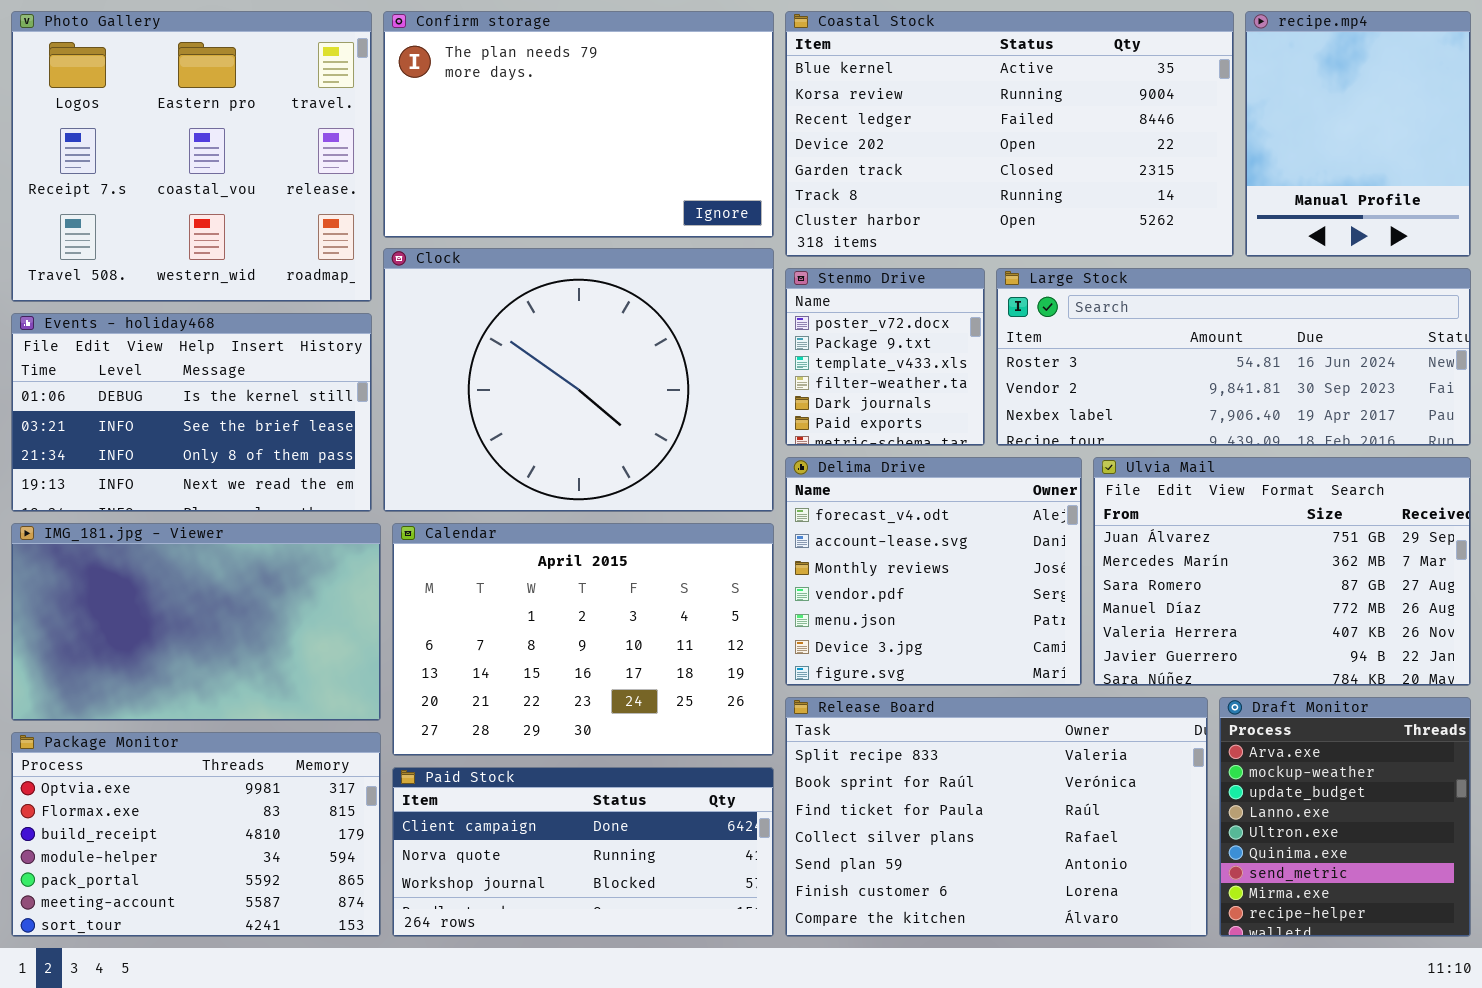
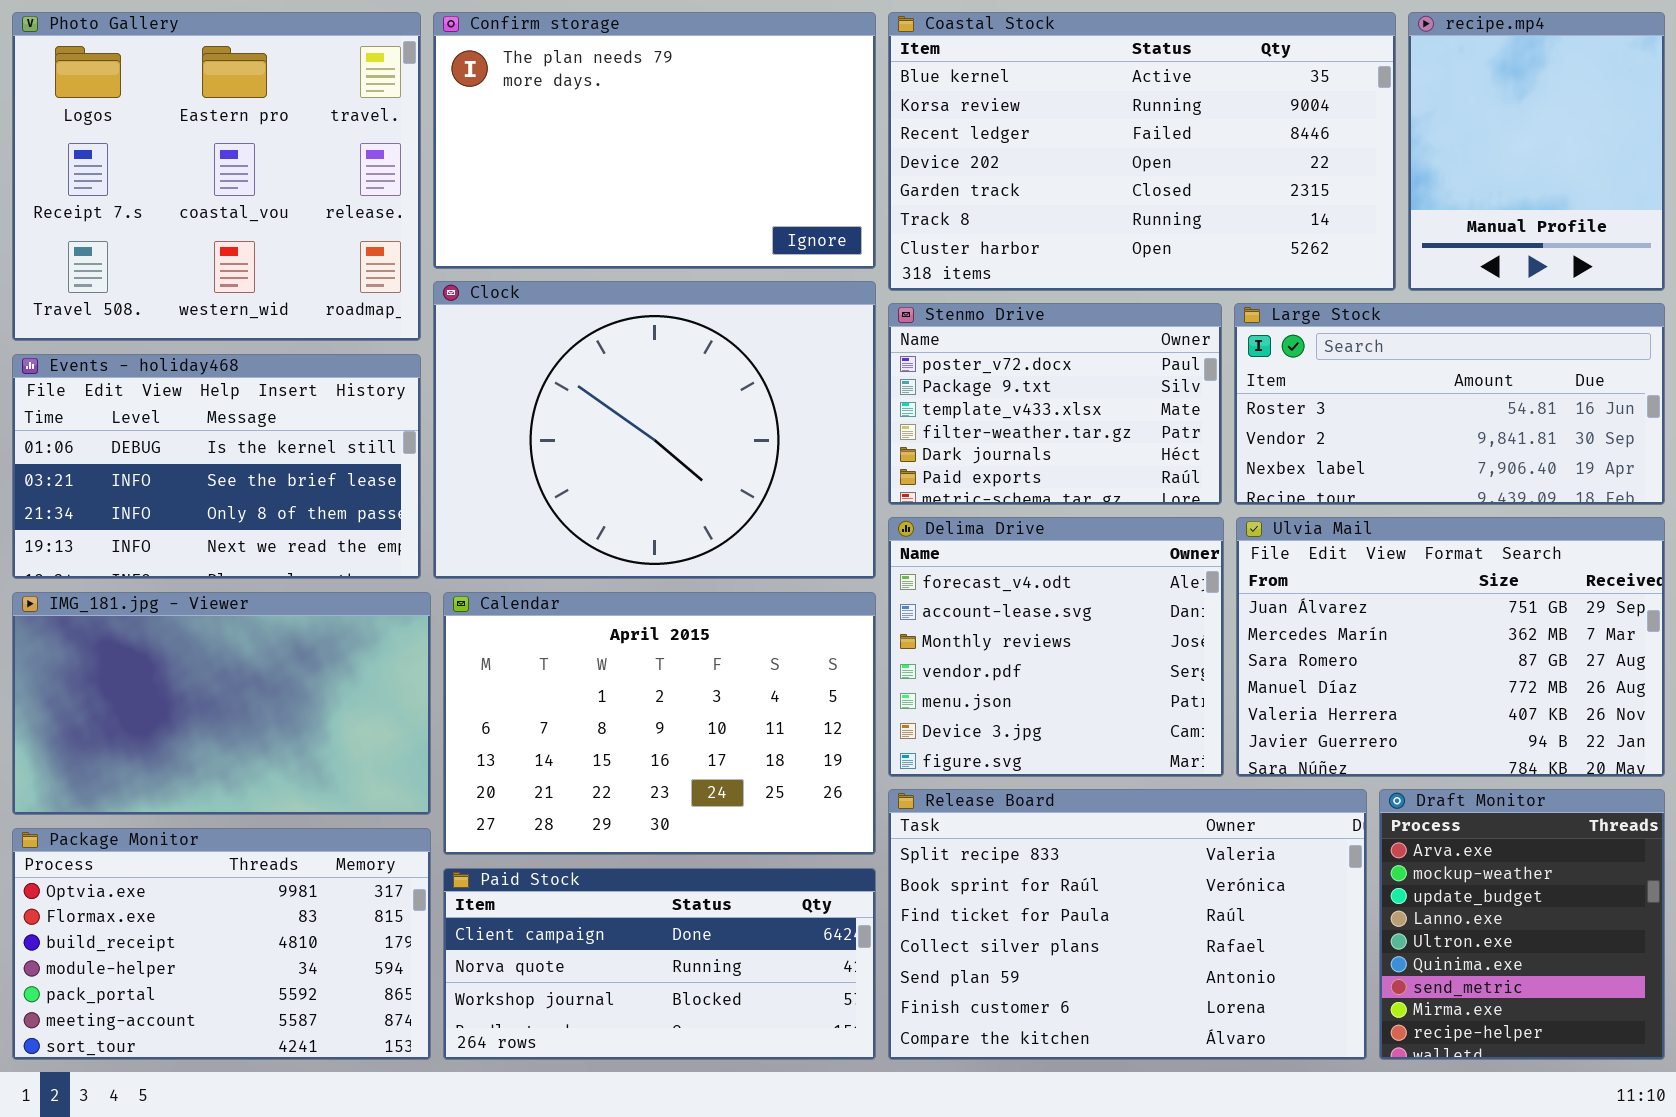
Stenmo Drive: [785,268,985,446] -> [888,303,1222,505], resized
Large Stock: [996,268,1471,446] -> [1234,303,1665,505], resized

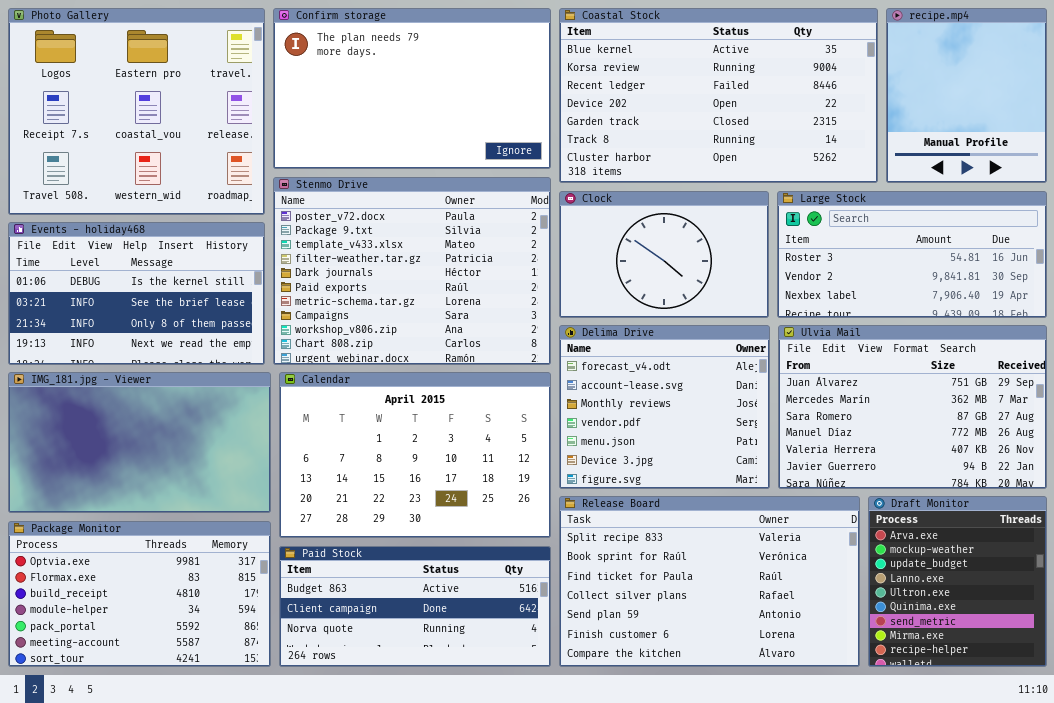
Clock: [433,281,876,579] -> [559,191,769,318], moved, resized
Stenmo Drive: [888,303,1222,505] -> [273,177,551,365], moved, resized
Paid Stock: [443,868,876,1060] -> [279,546,551,667], scrolled up 1 row

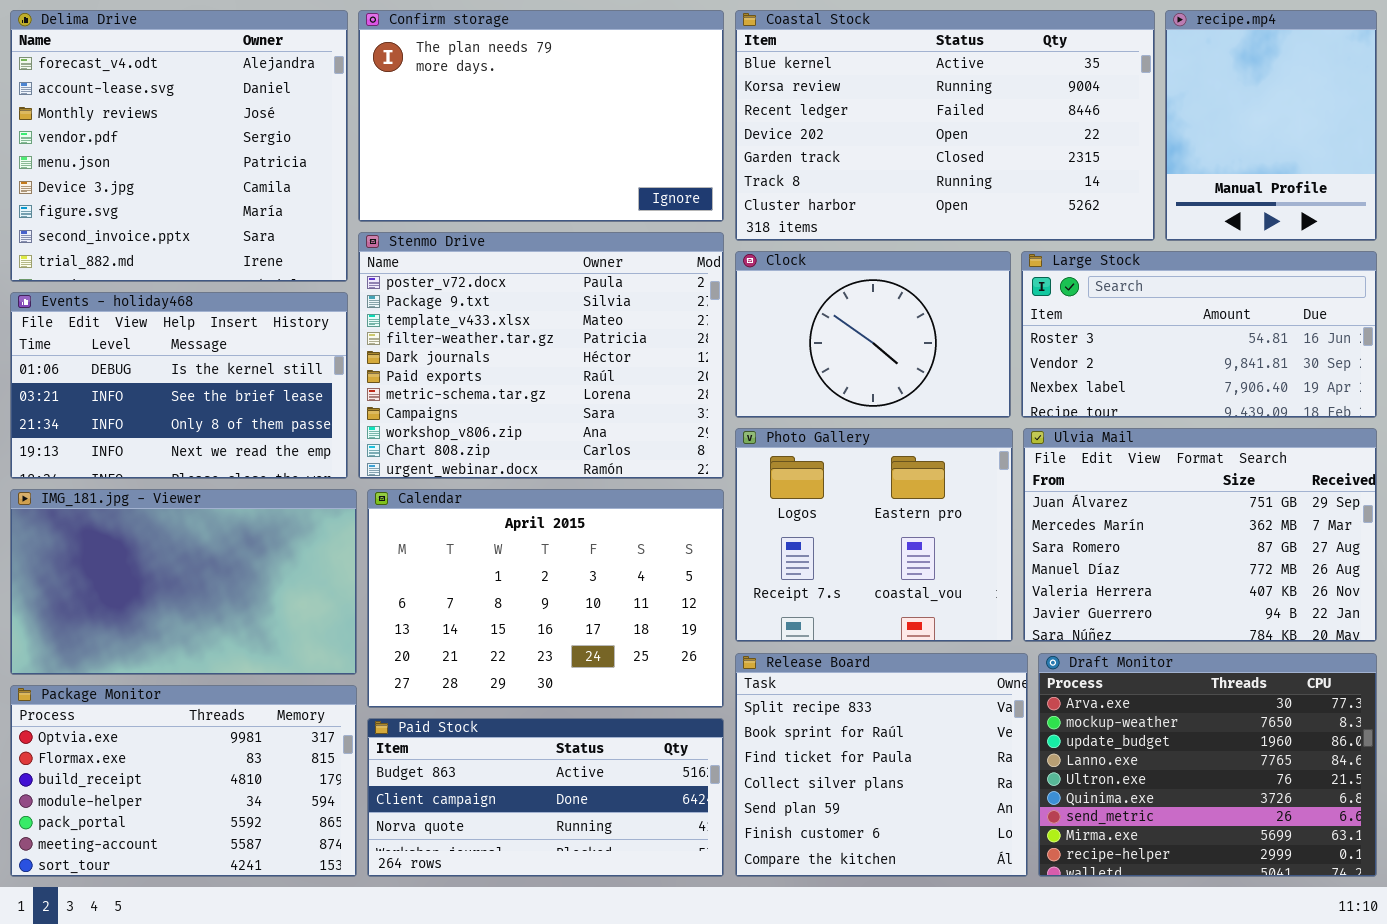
Photo Gallery: [8,8,265,215] -> [735,428,1013,642], moved, resized
Delima Drive: [559,325,770,489] -> [10,10,348,282], moved, resized
Release Board: [559,496,860,667] -> [735,653,1028,877], resized
Draft Monitor: [868,496,1047,667] -> [1038,653,1377,877], resized

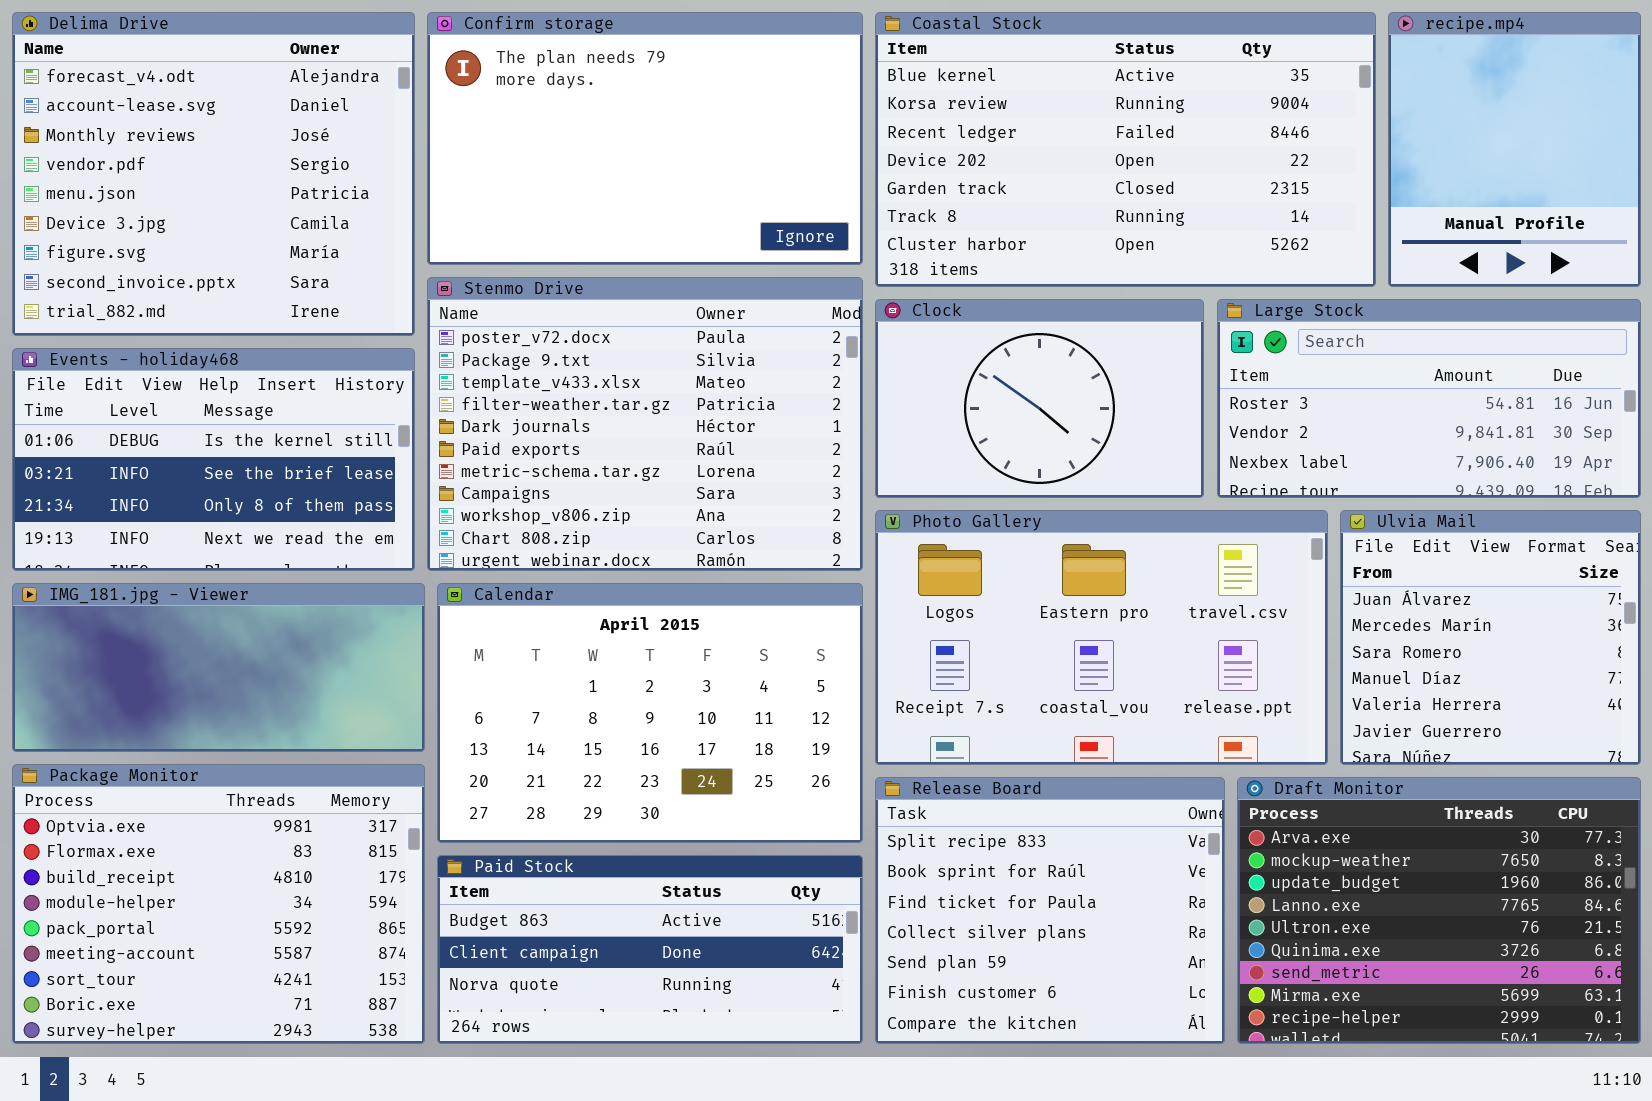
Photo Gallery: [735,428,1013,642] -> [875,510,1328,765], resized
Ulvia Mail: [1023,428,1377,642] -> [1340,510,1641,765], resized
IMG_181.jpg - Viewer: [10,489,357,675] -> [12,583,425,752], resized
Package Monitor: [10,685,357,877] -> [12,764,425,1044], resized

